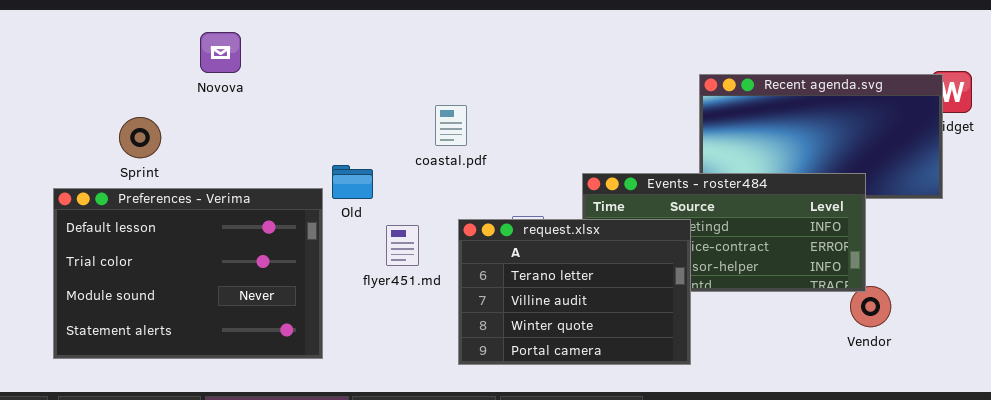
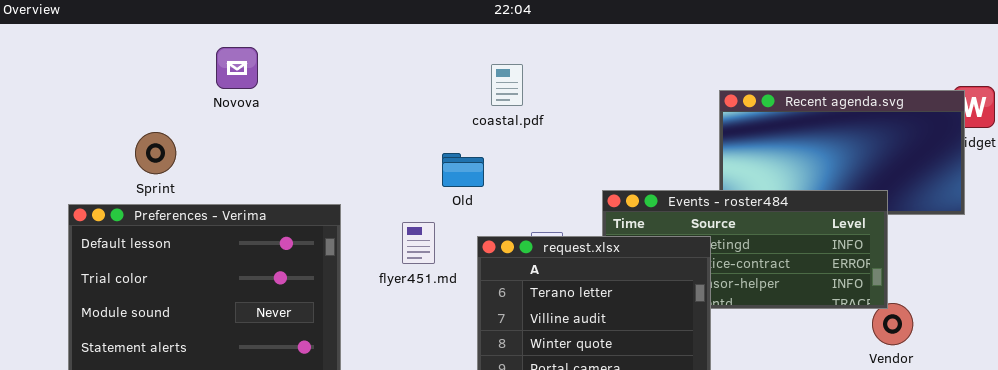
coastal.pdf: [435,105,467,146] -> [491,64,523,106], moved
Old: [332,165,373,199] -> [442,153,484,187], moved
flyer451.md: [386,225,419,266] -> [402,222,435,264], moved

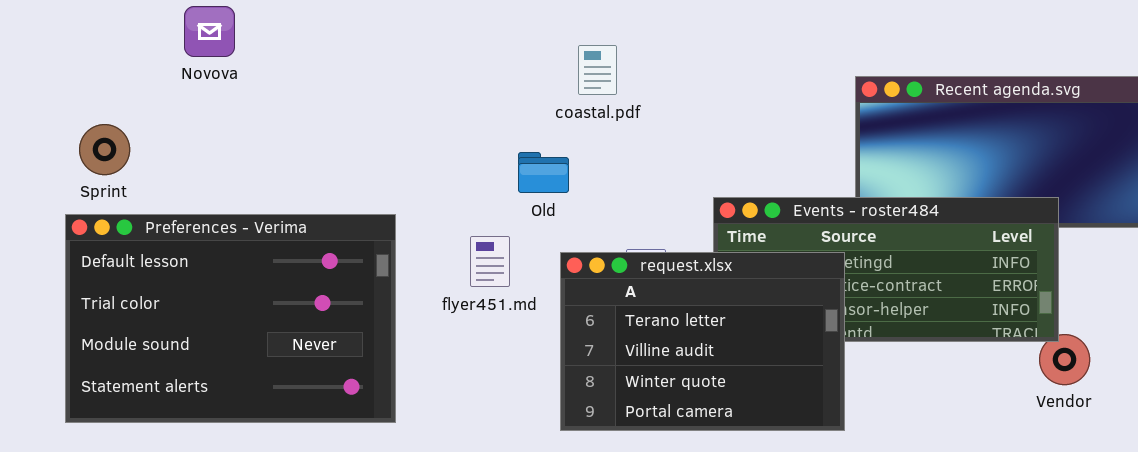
Novova: [216,47,258,89] -> [184,6,235,57], moved
Sprint: [135,132,176,174] -> [79,124,130,175], moved

